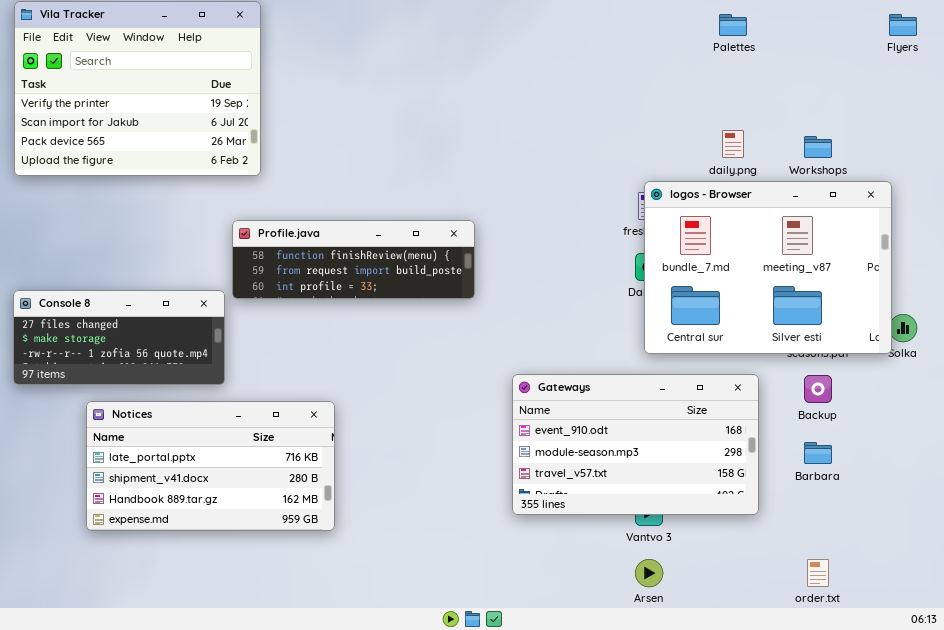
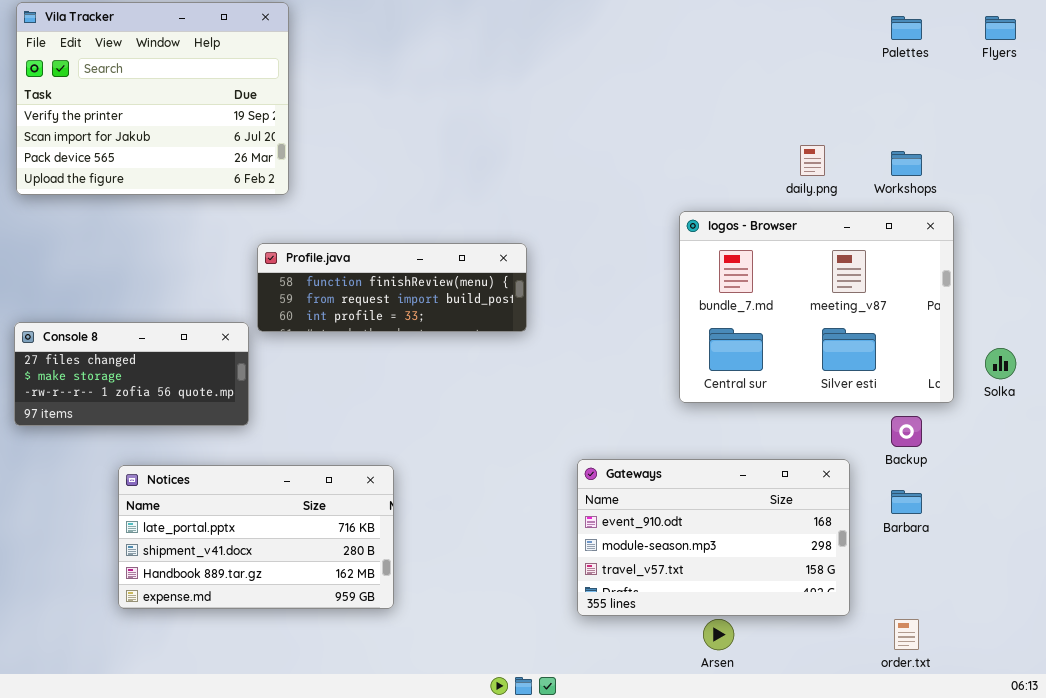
Palettes: [719,14,747,36] -> [891,16,922,40], moved
logos - Browser: [644,181,892,354] -> [679,211,954,403], moved
Gateways: [512,374,759,515] -> [577,459,850,616], moved
Notices: [86,401,335,531] -> [118,465,394,609], moved

